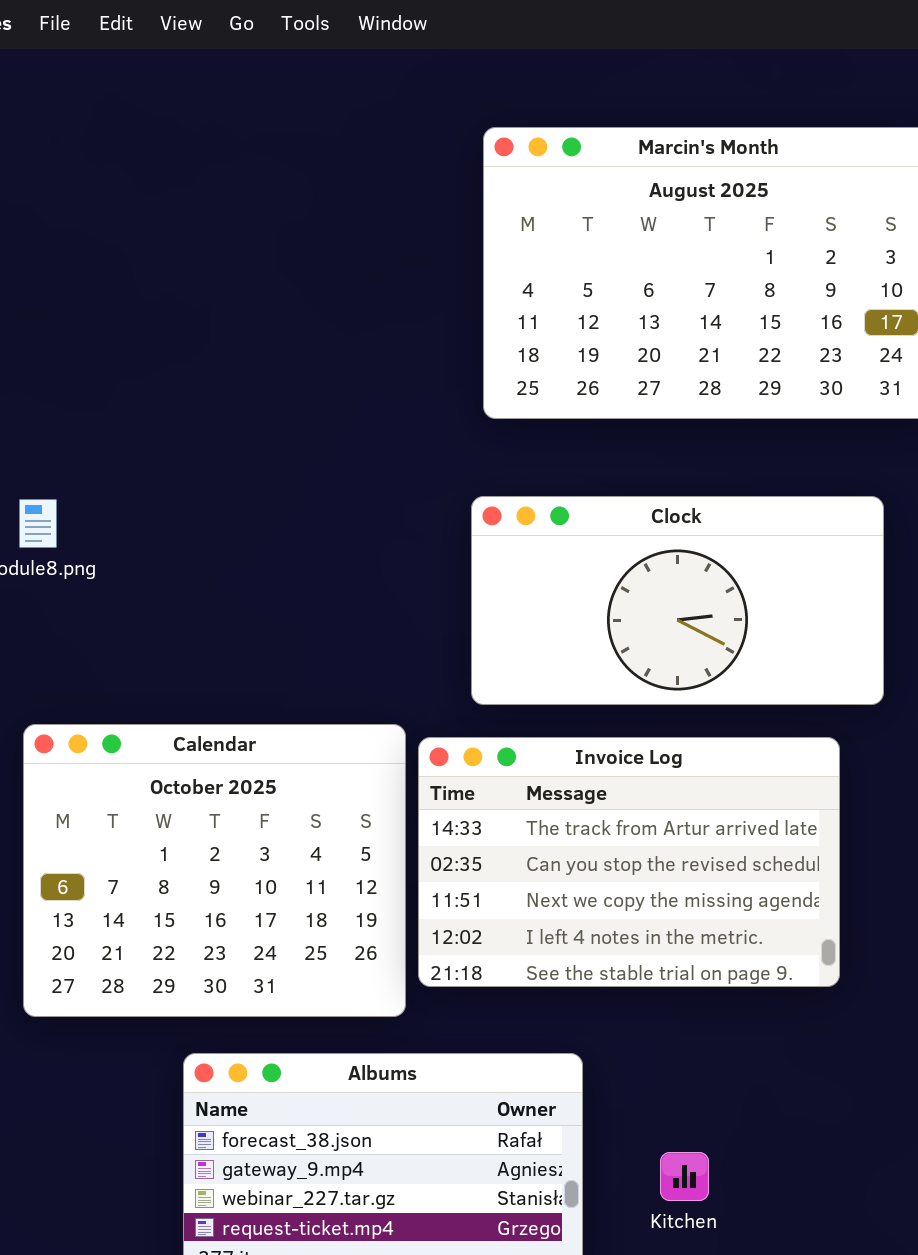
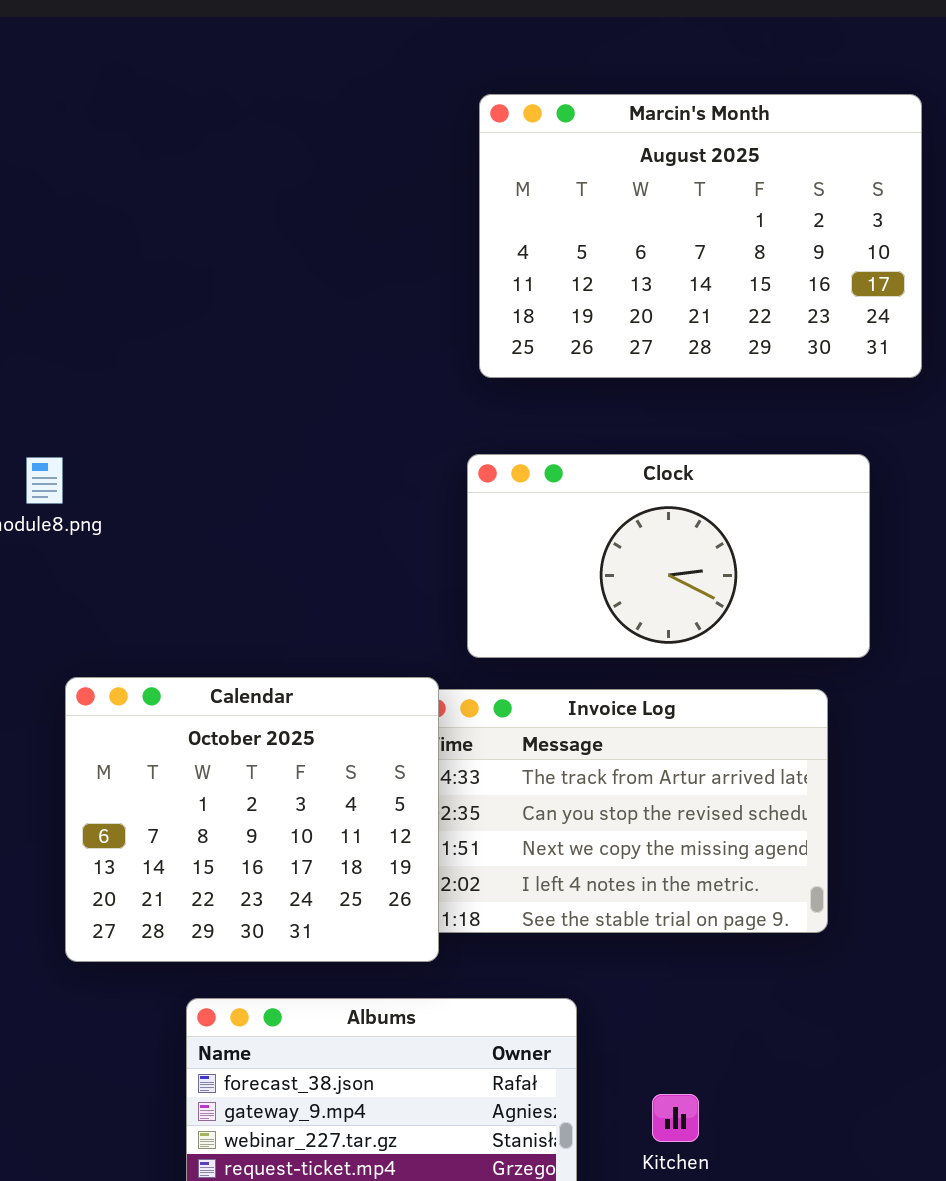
Calendar: [23,724,406,1017] -> [65,677,439,962], moved

